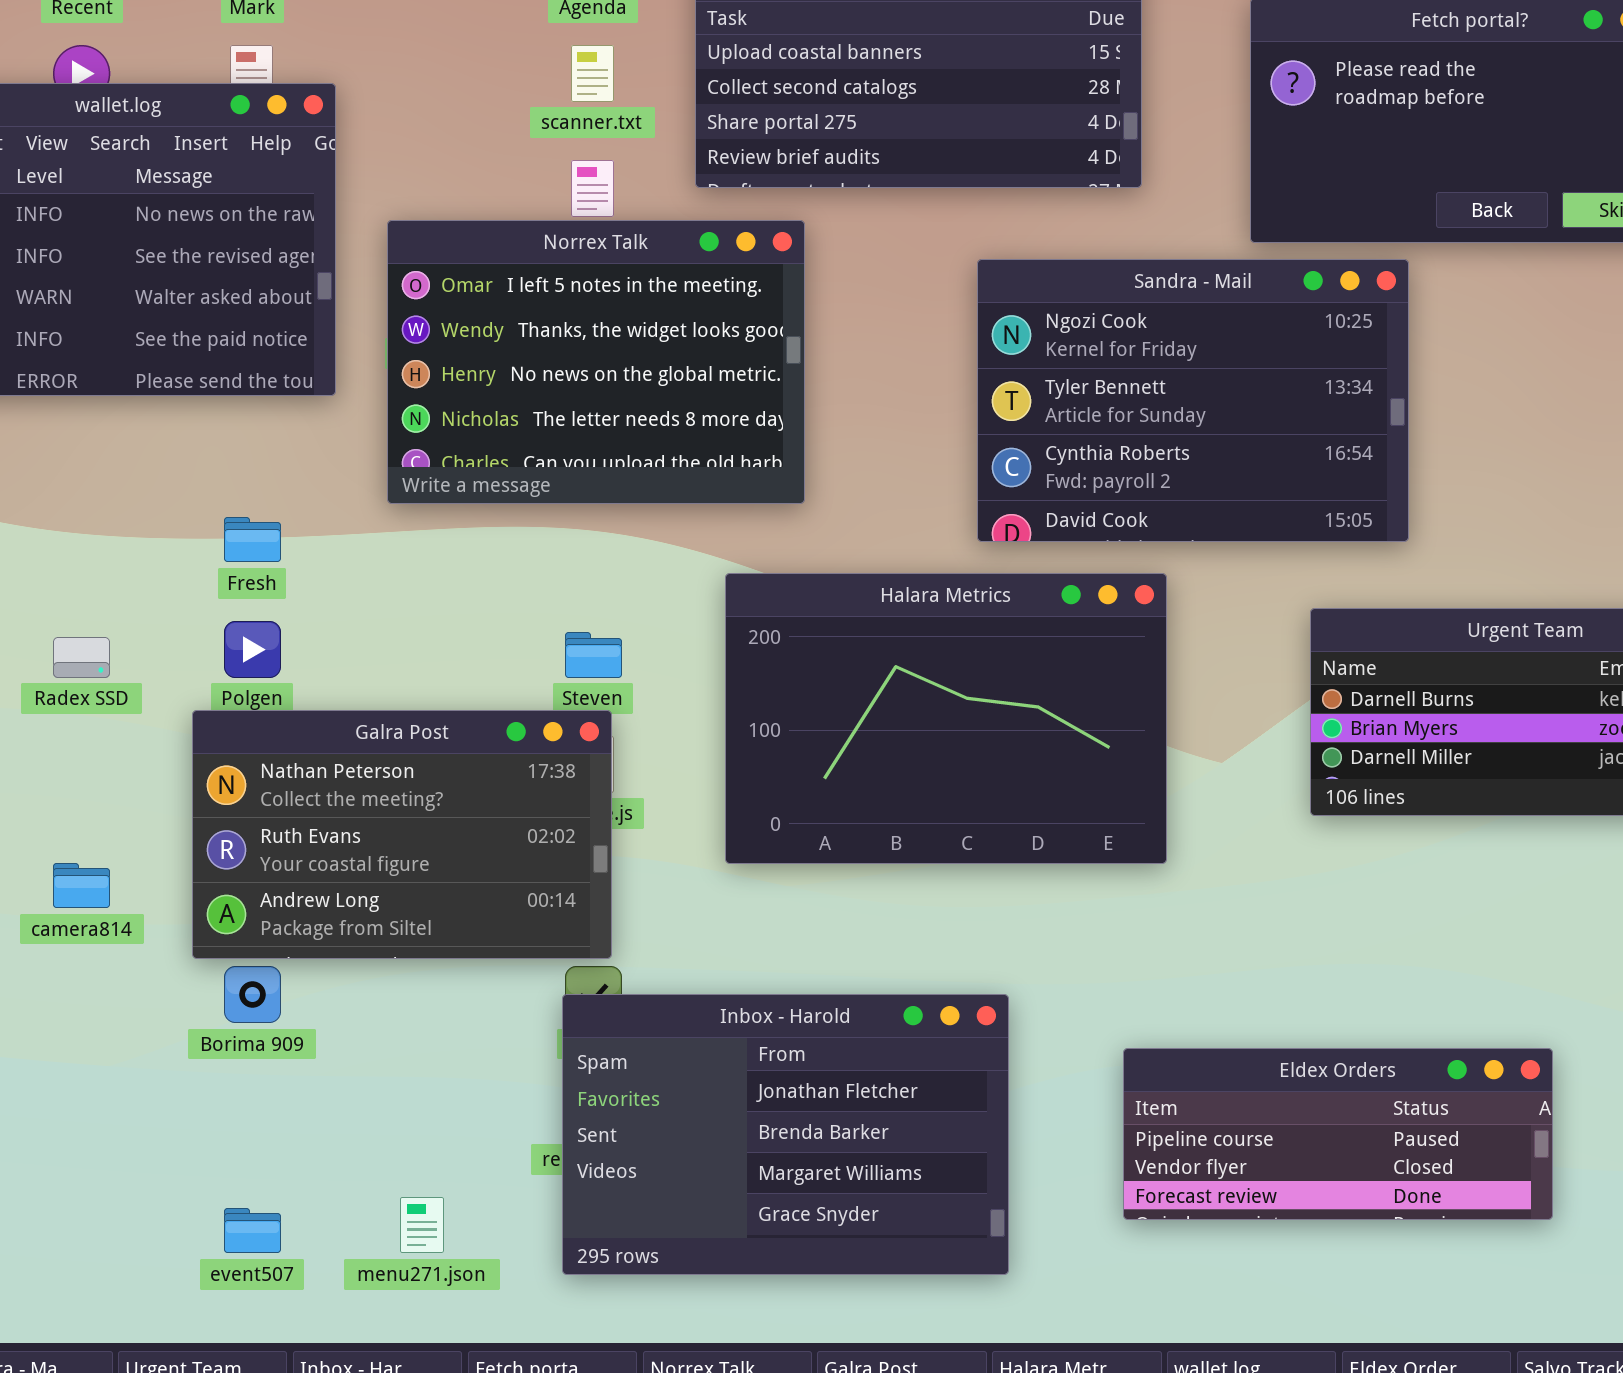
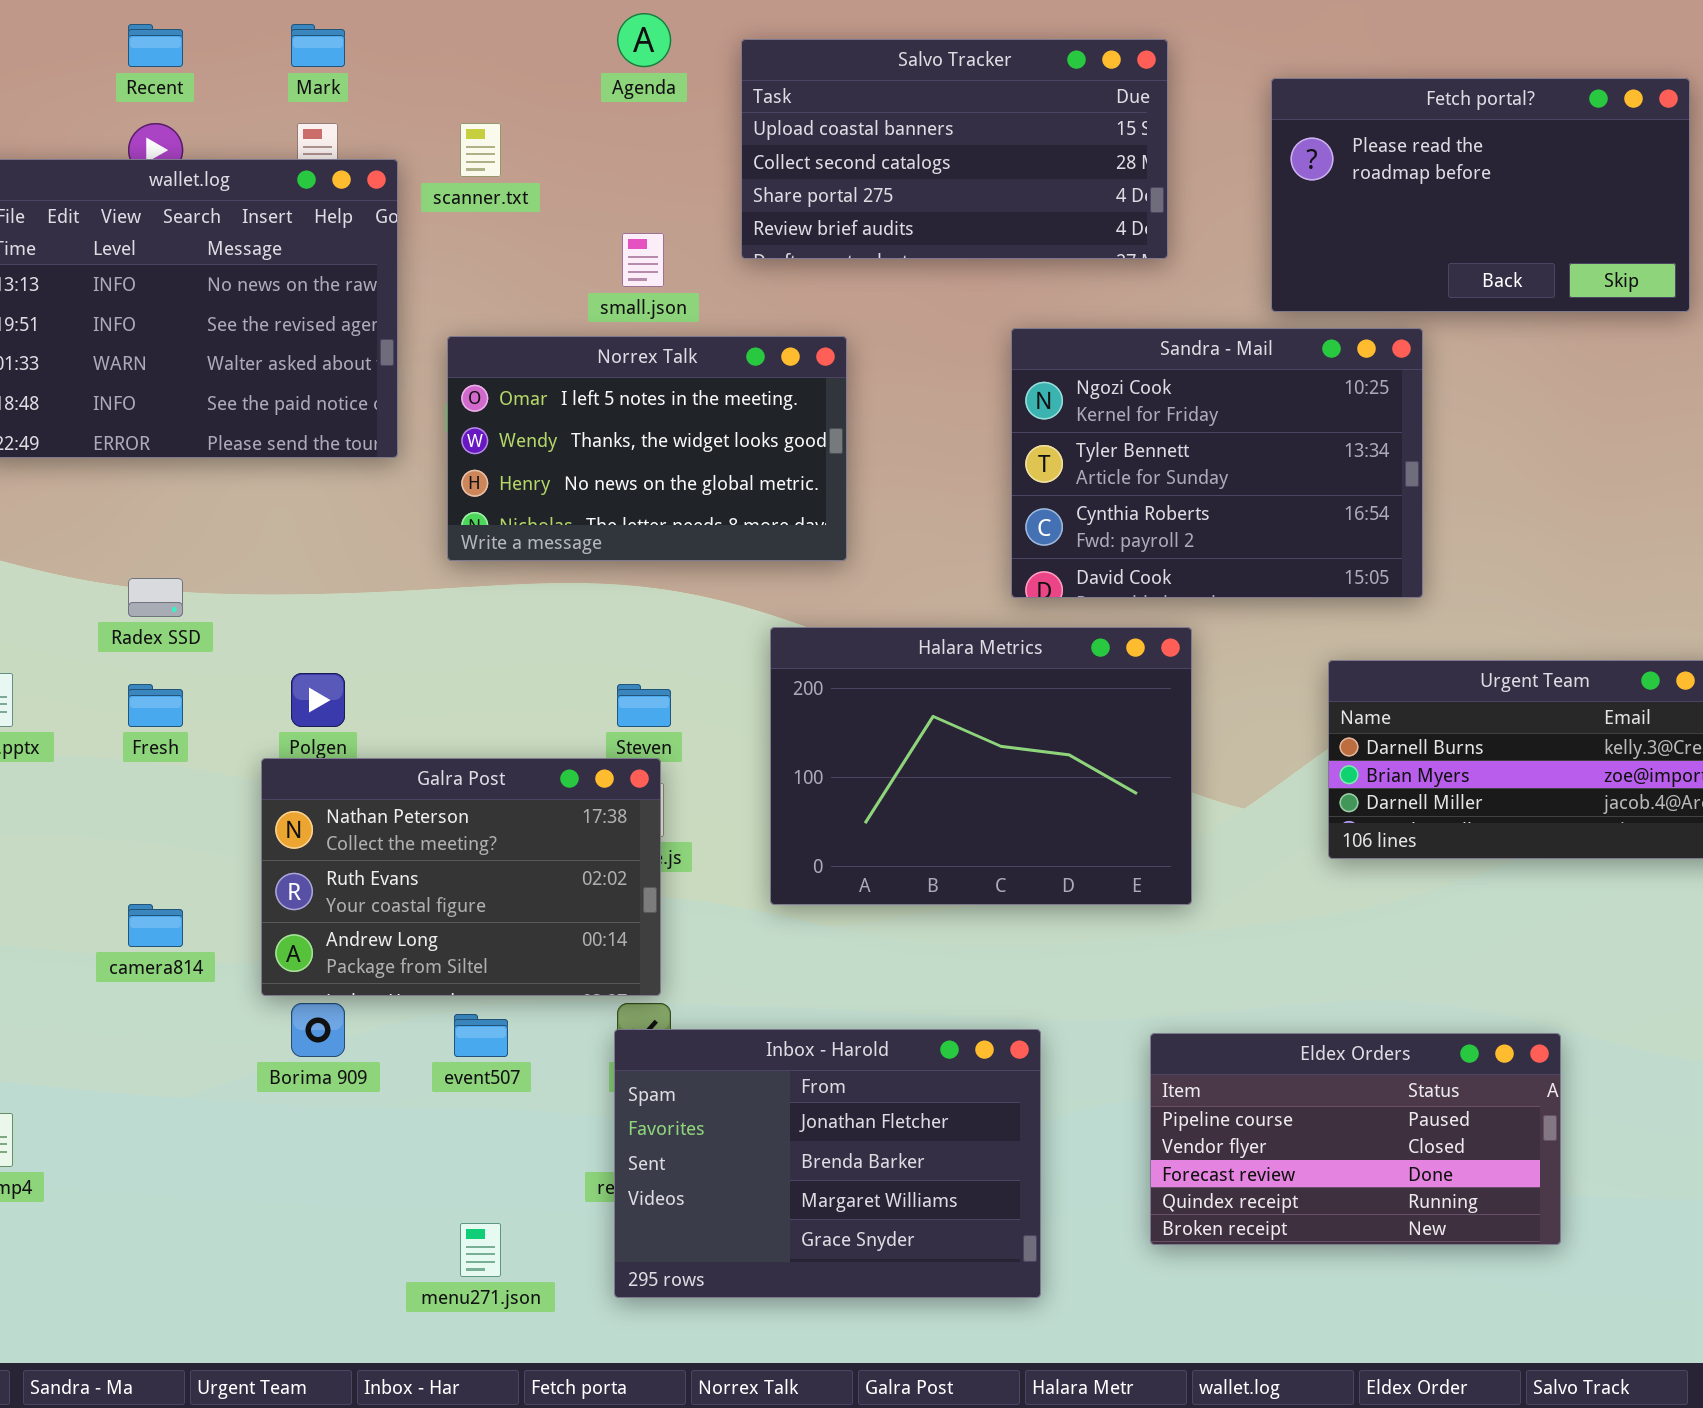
scanner.txt: [571,45,614,102] -> [460,123,501,177], moved
Norrex Talk: [387,220,805,504] -> [447,336,847,561], resized
Fresh: [224,517,281,562] -> [128,684,183,727], moved
Radex SSD: [53,637,110,678] -> [128,578,183,617], moved
Eldex Orders: [1123,1048,1553,1220] -> [1150,1033,1561,1245], resized
event507: [224,1208,281,1253] -> [454,1014,508,1057], moved

